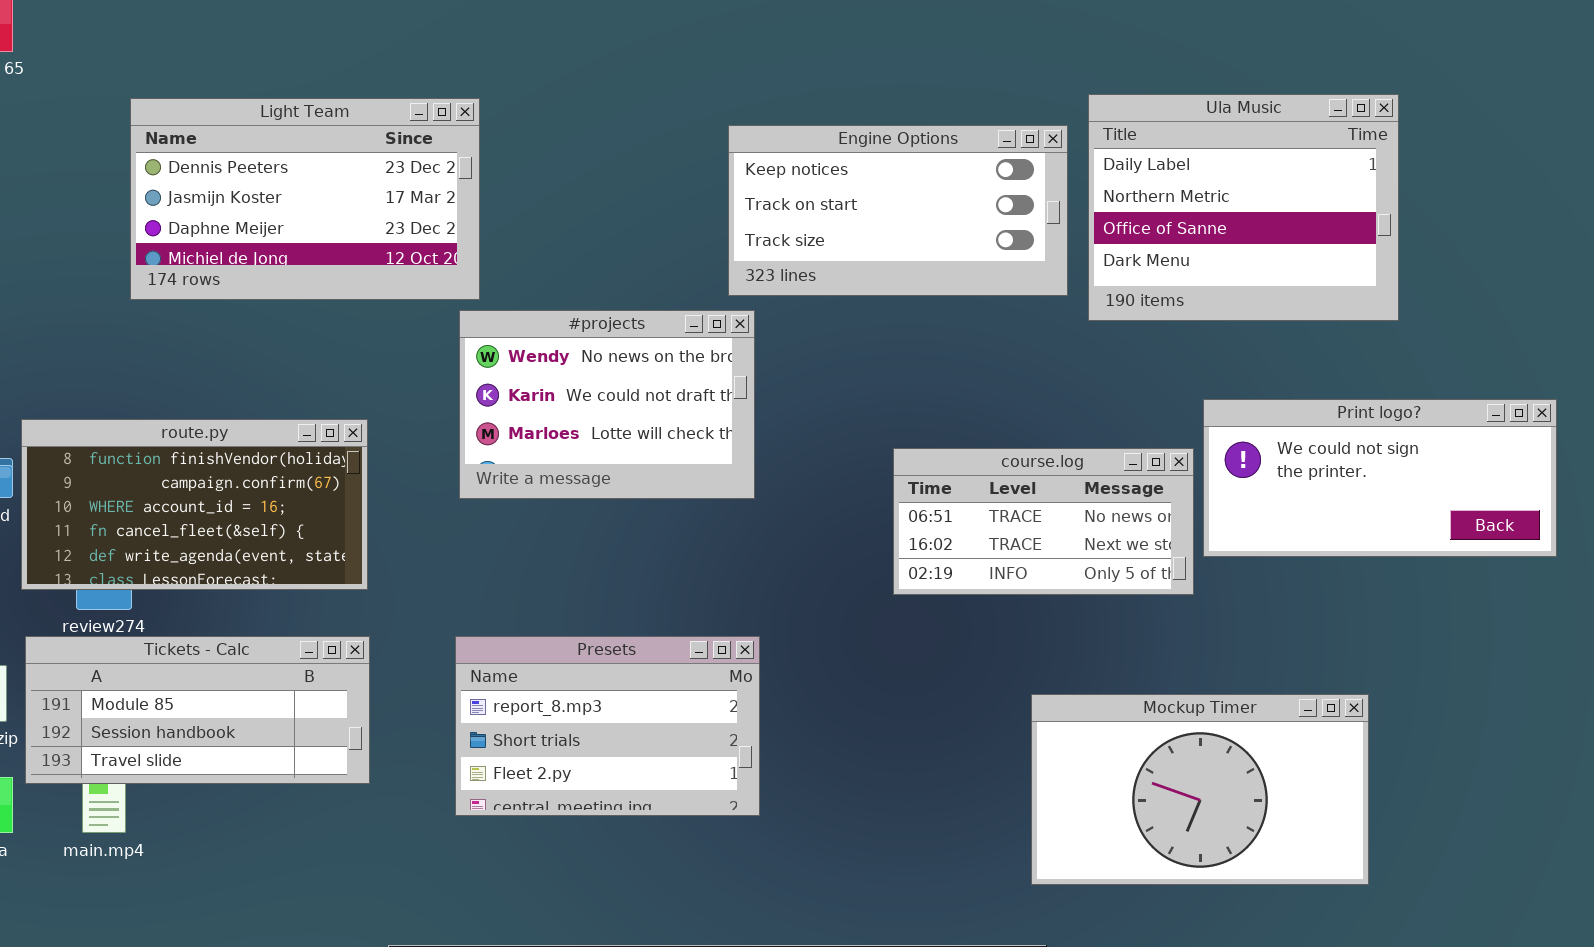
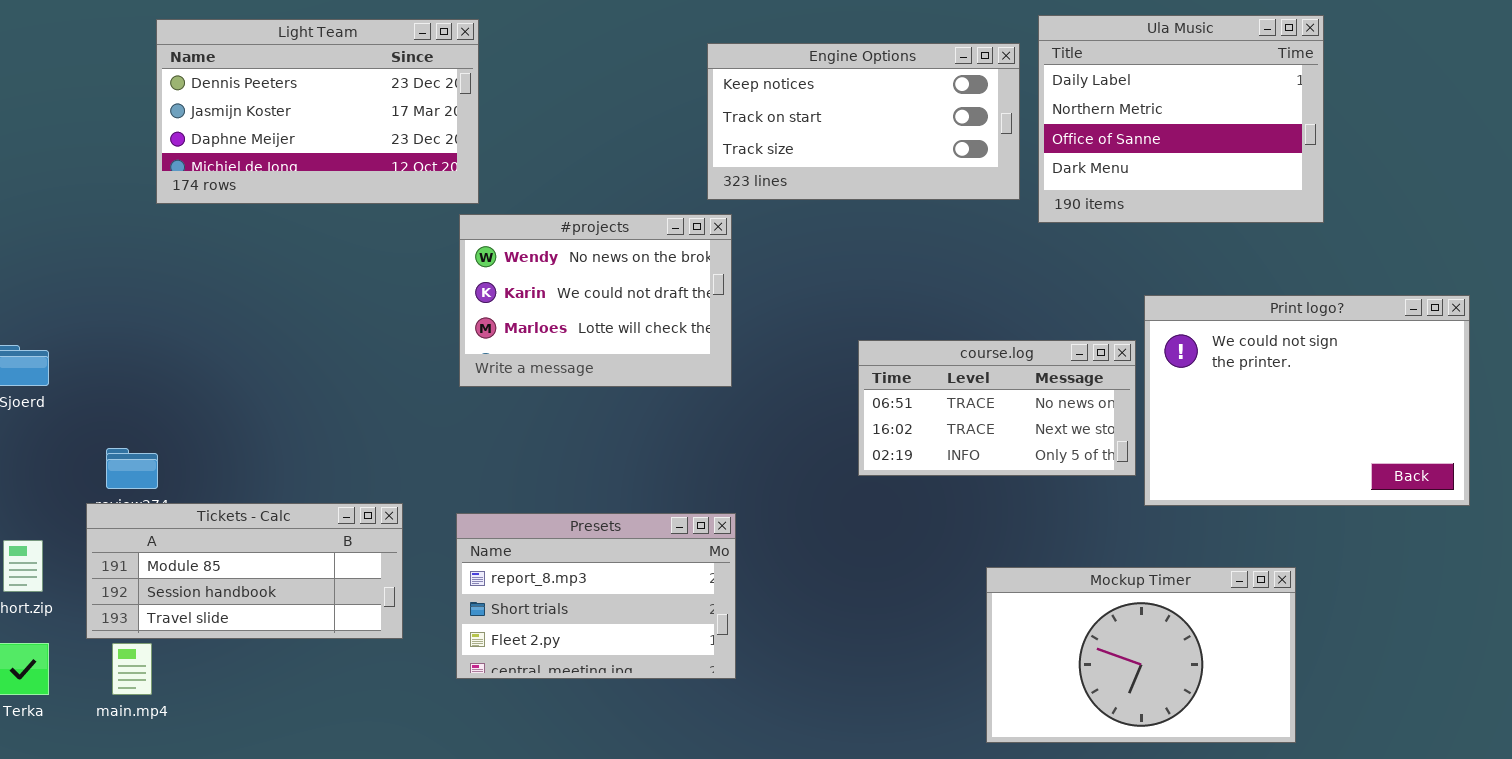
Print logo?: [1203,399,1557,557] -> [1144,295,1470,506], resized
route.py: [21,419,368,590] -> none, closed
Tickets - Calc: [25,636,370,784] -> [86,503,403,639], moved

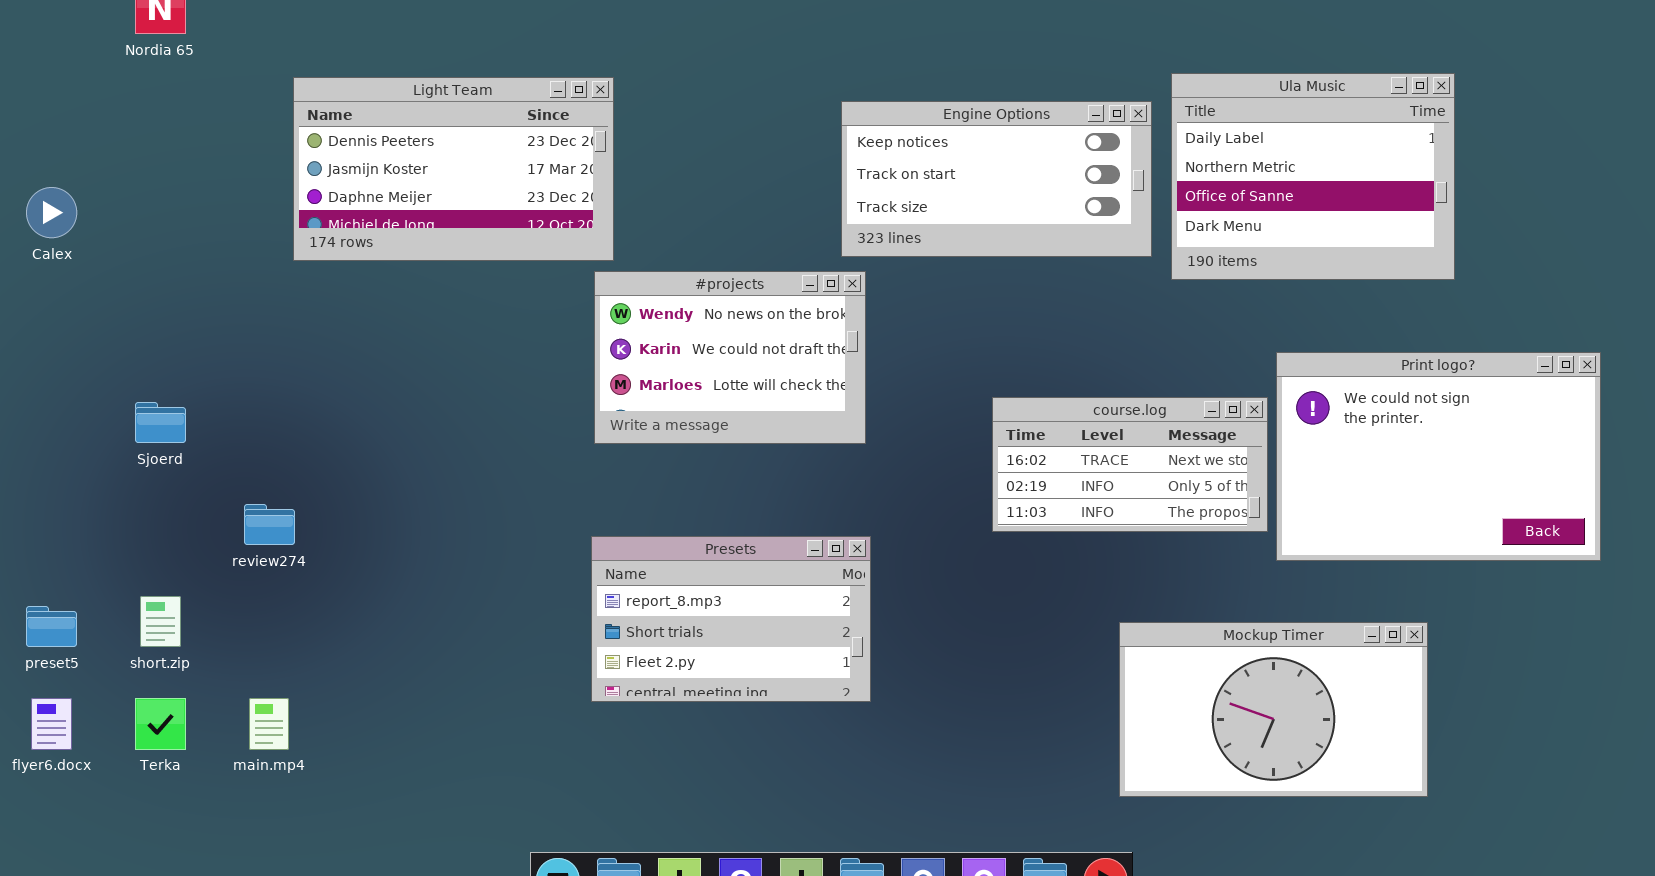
course.log: [858,340,1136,476] -> [992,397,1268,532], scrolled down 1 row
Tickets - Calc: [86,503,403,639] -> none, closed
Presets: [456,513,736,679] -> [591,536,871,702], moved

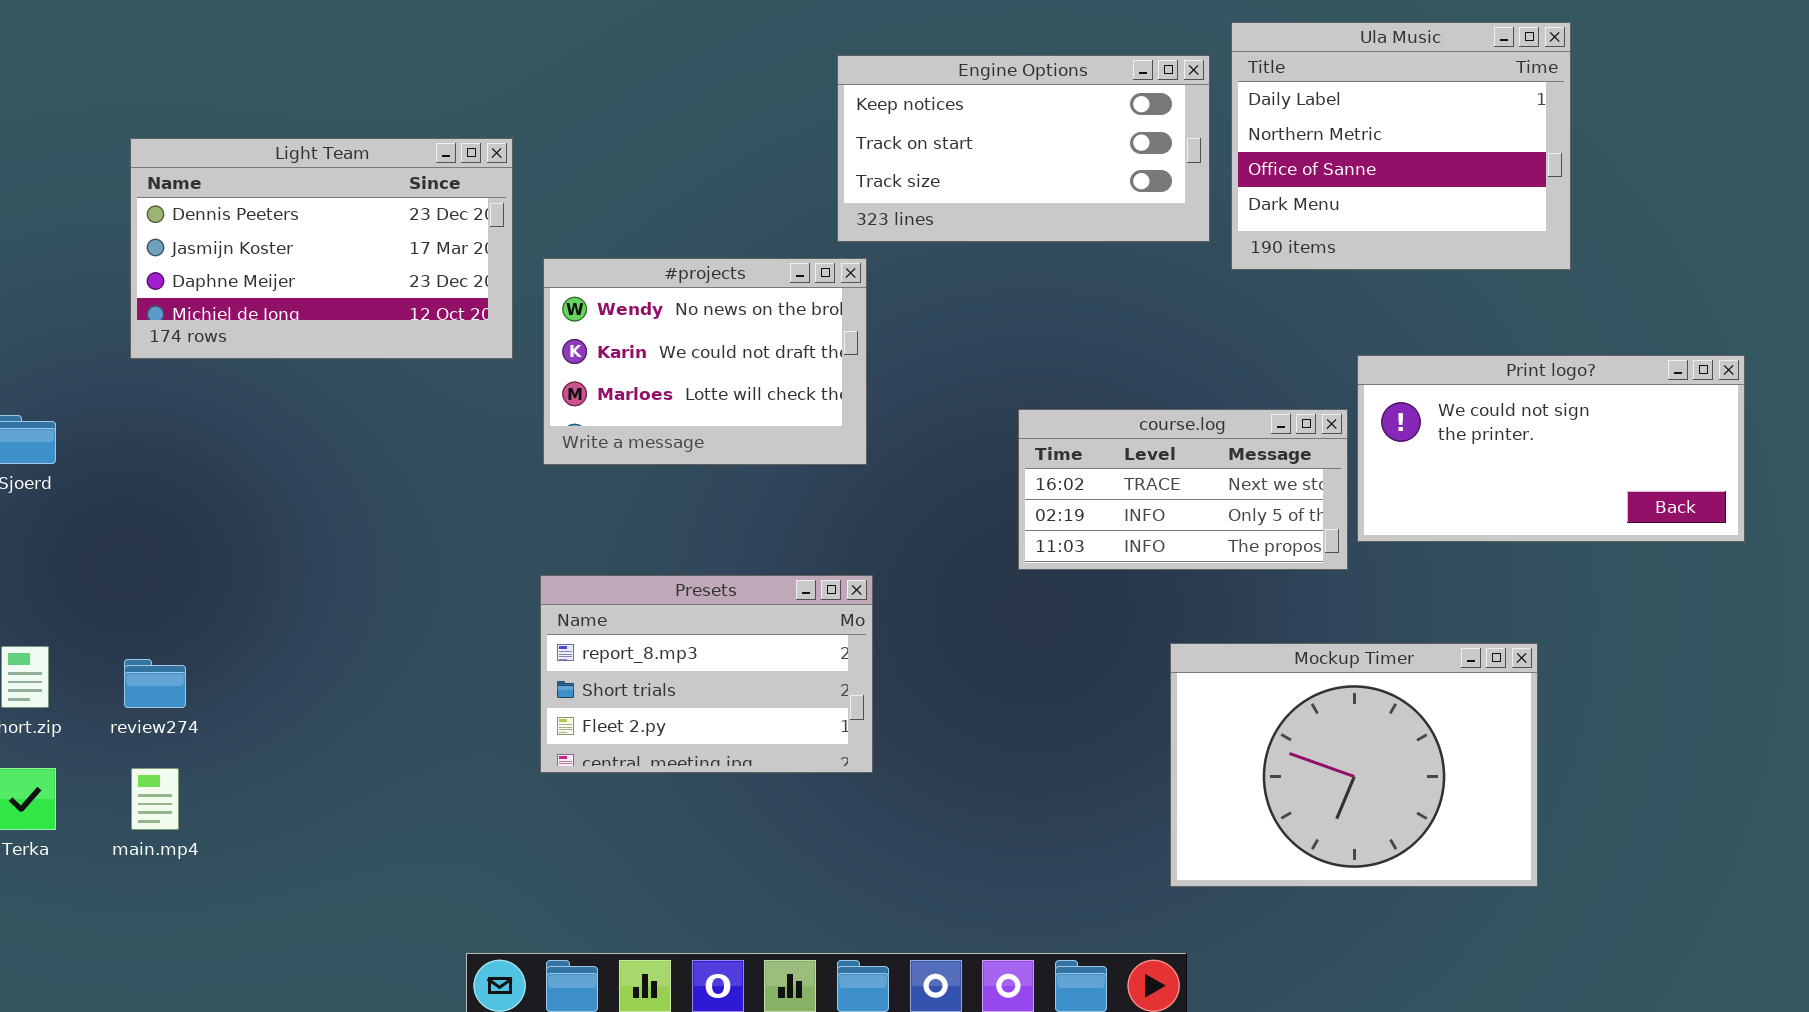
Light Team: [293,77,614,261] -> [130,138,513,359], moved
Print logo?: [1276,352,1601,561] -> [1357,355,1745,542], resized
review274: [244,504,295,545] -> [124,659,186,708], moved
Mockup Timer: [1119,622,1428,797] -> [1170,643,1538,887], resized

